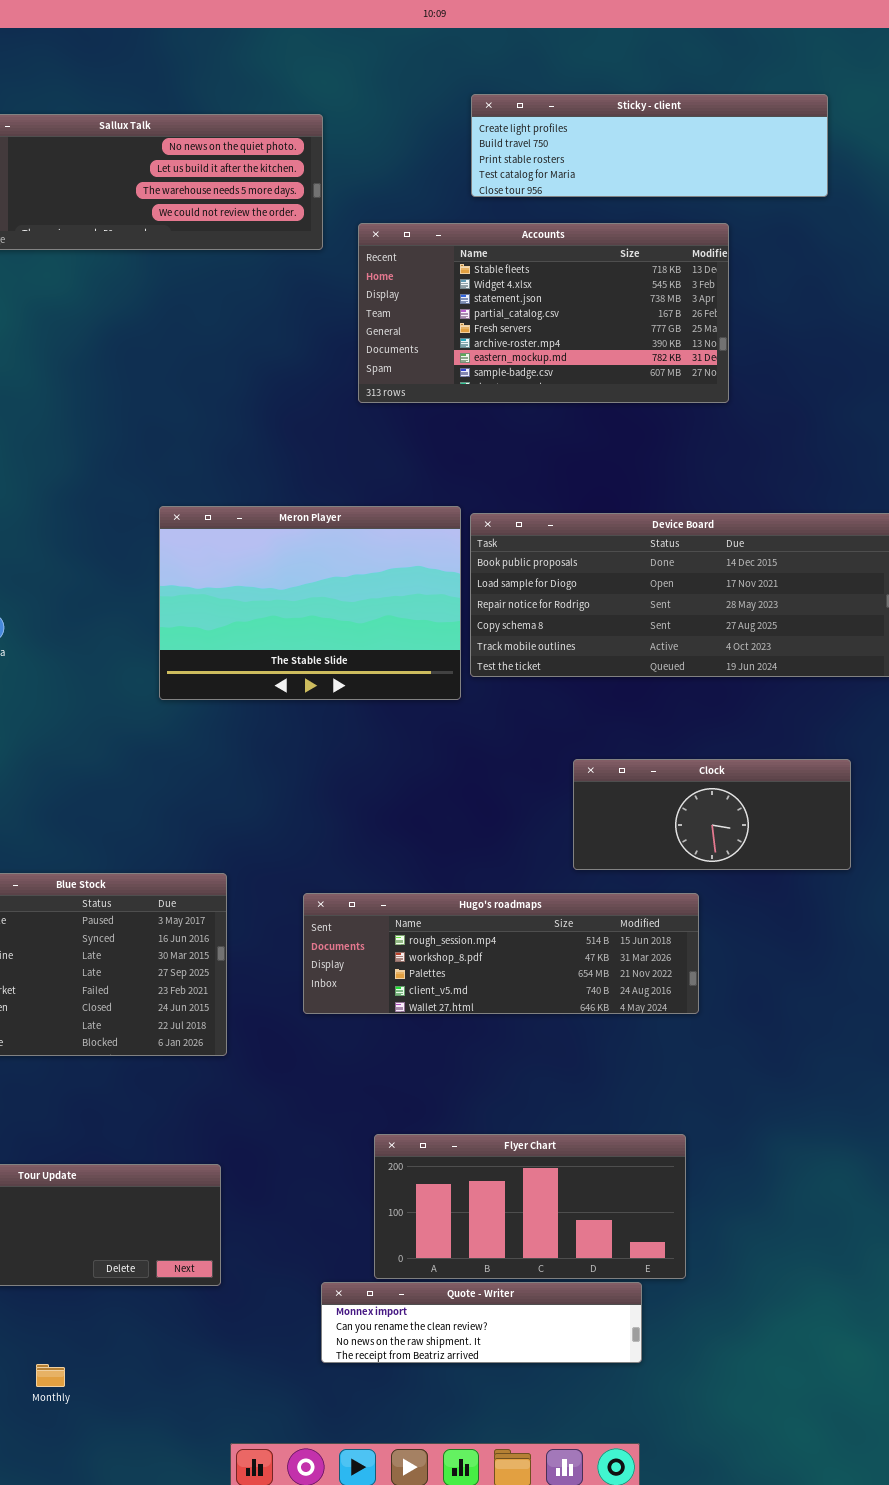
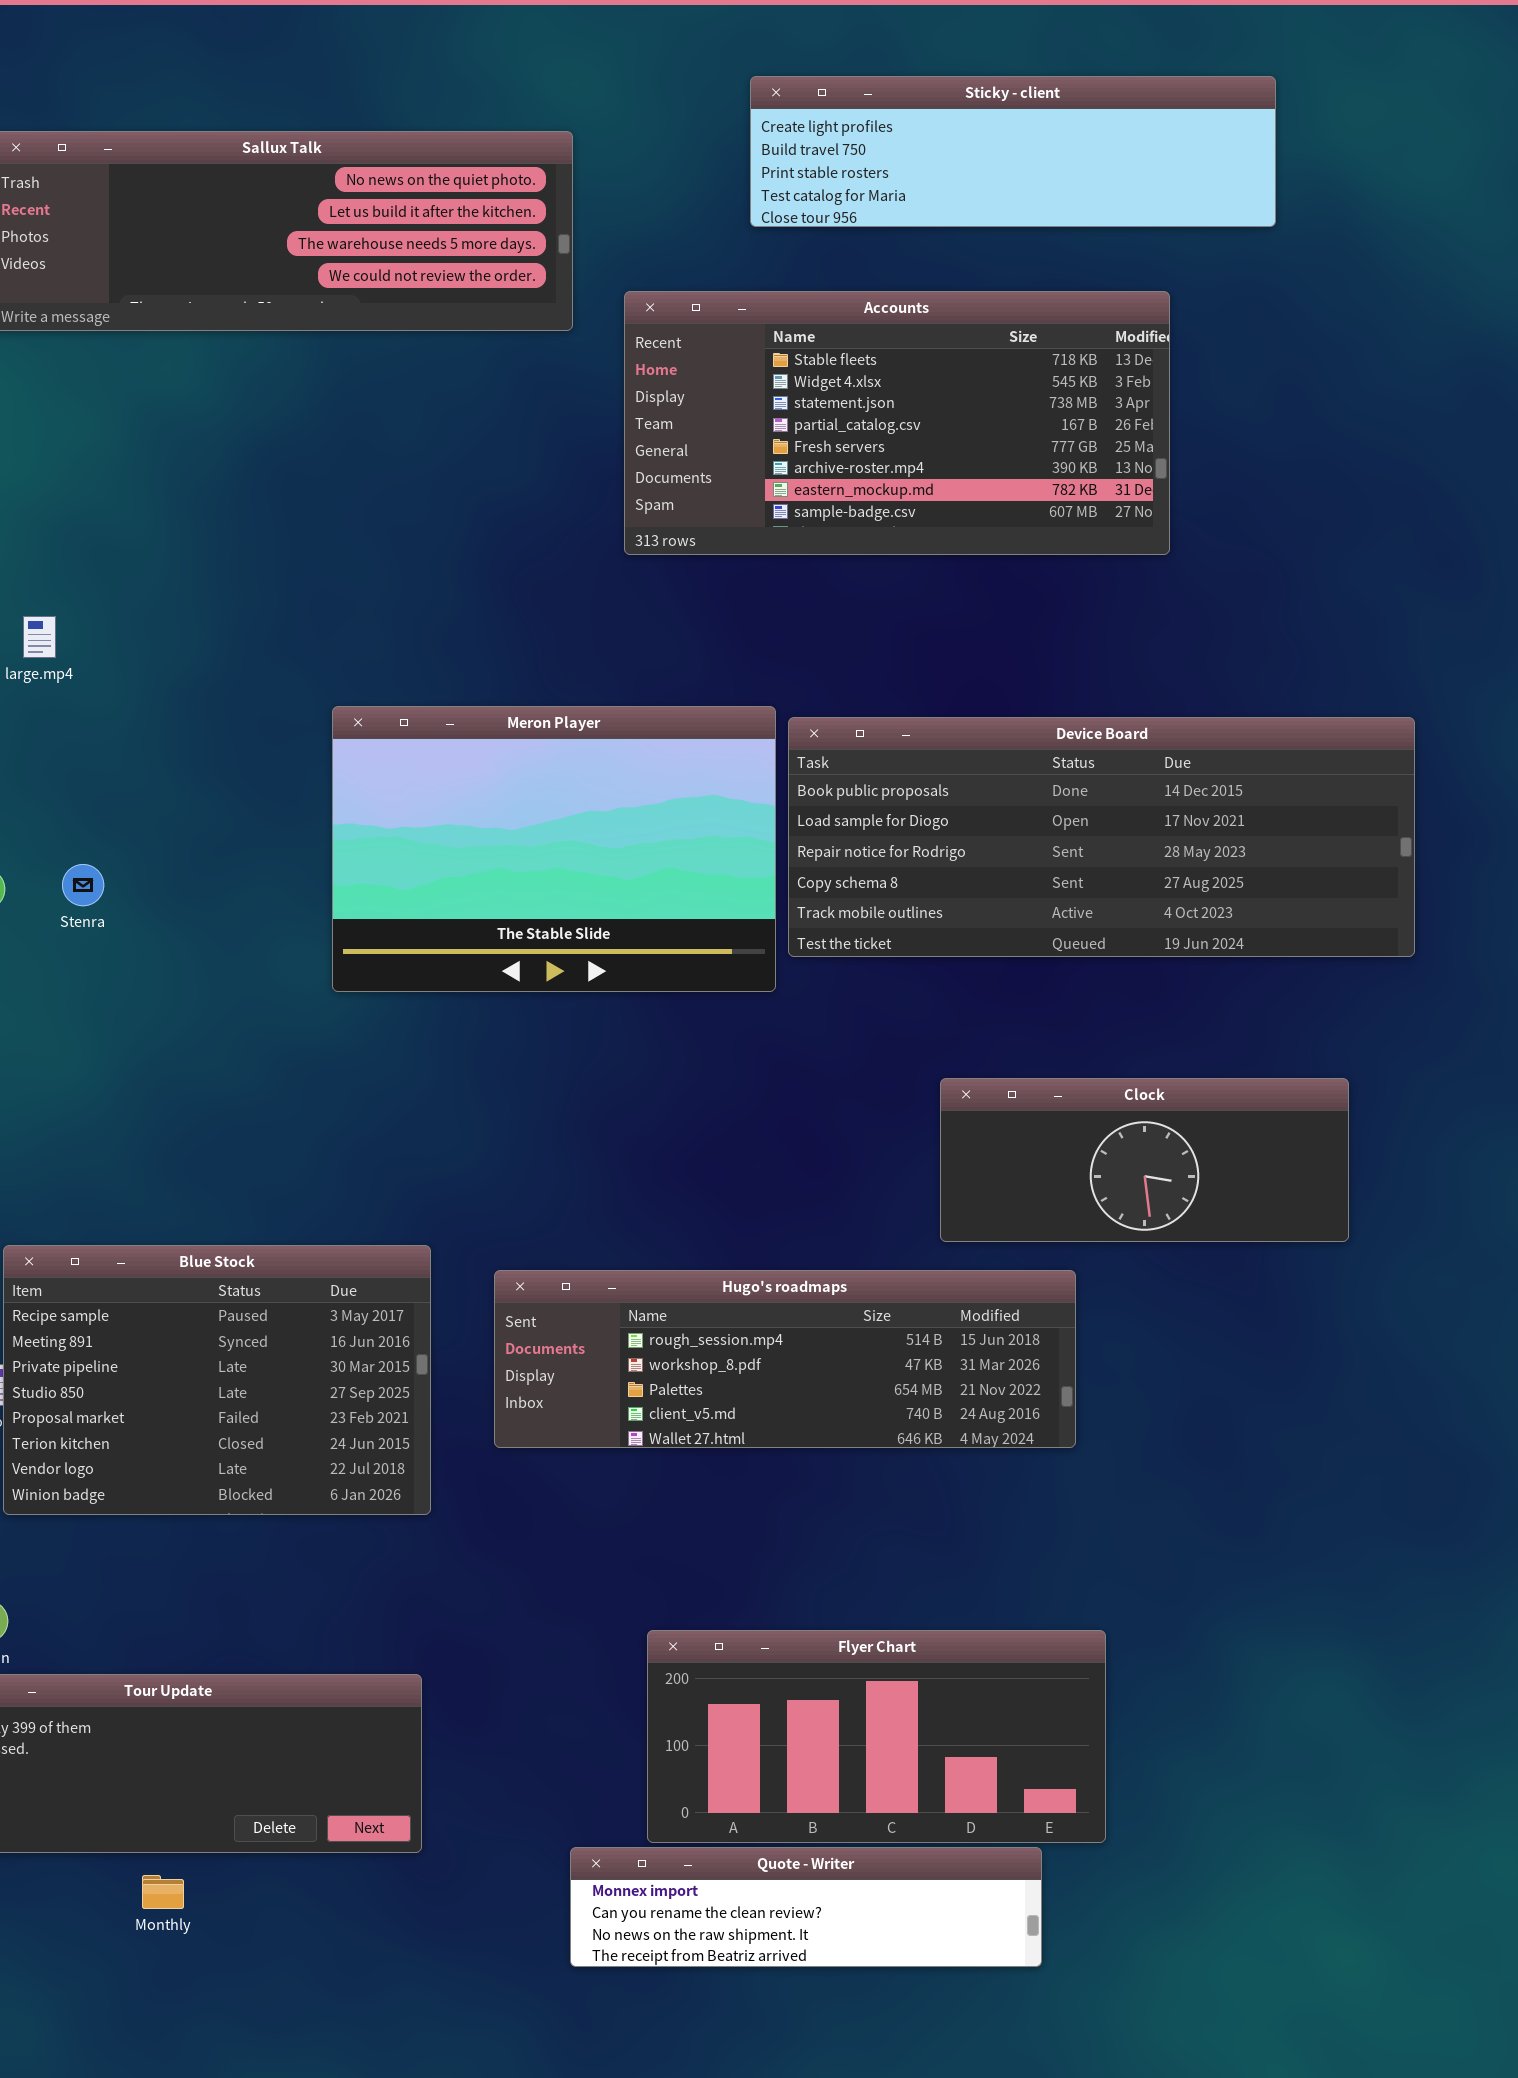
Sticky - client: [471,94,828,197] -> [750,76,1276,227], moved
Hugo's roadmaps: [303,893,699,1014] -> [494,1270,1076,1448], moved
Monthly: [36,1364,65,1387] -> [142,1875,184,1909], moved

